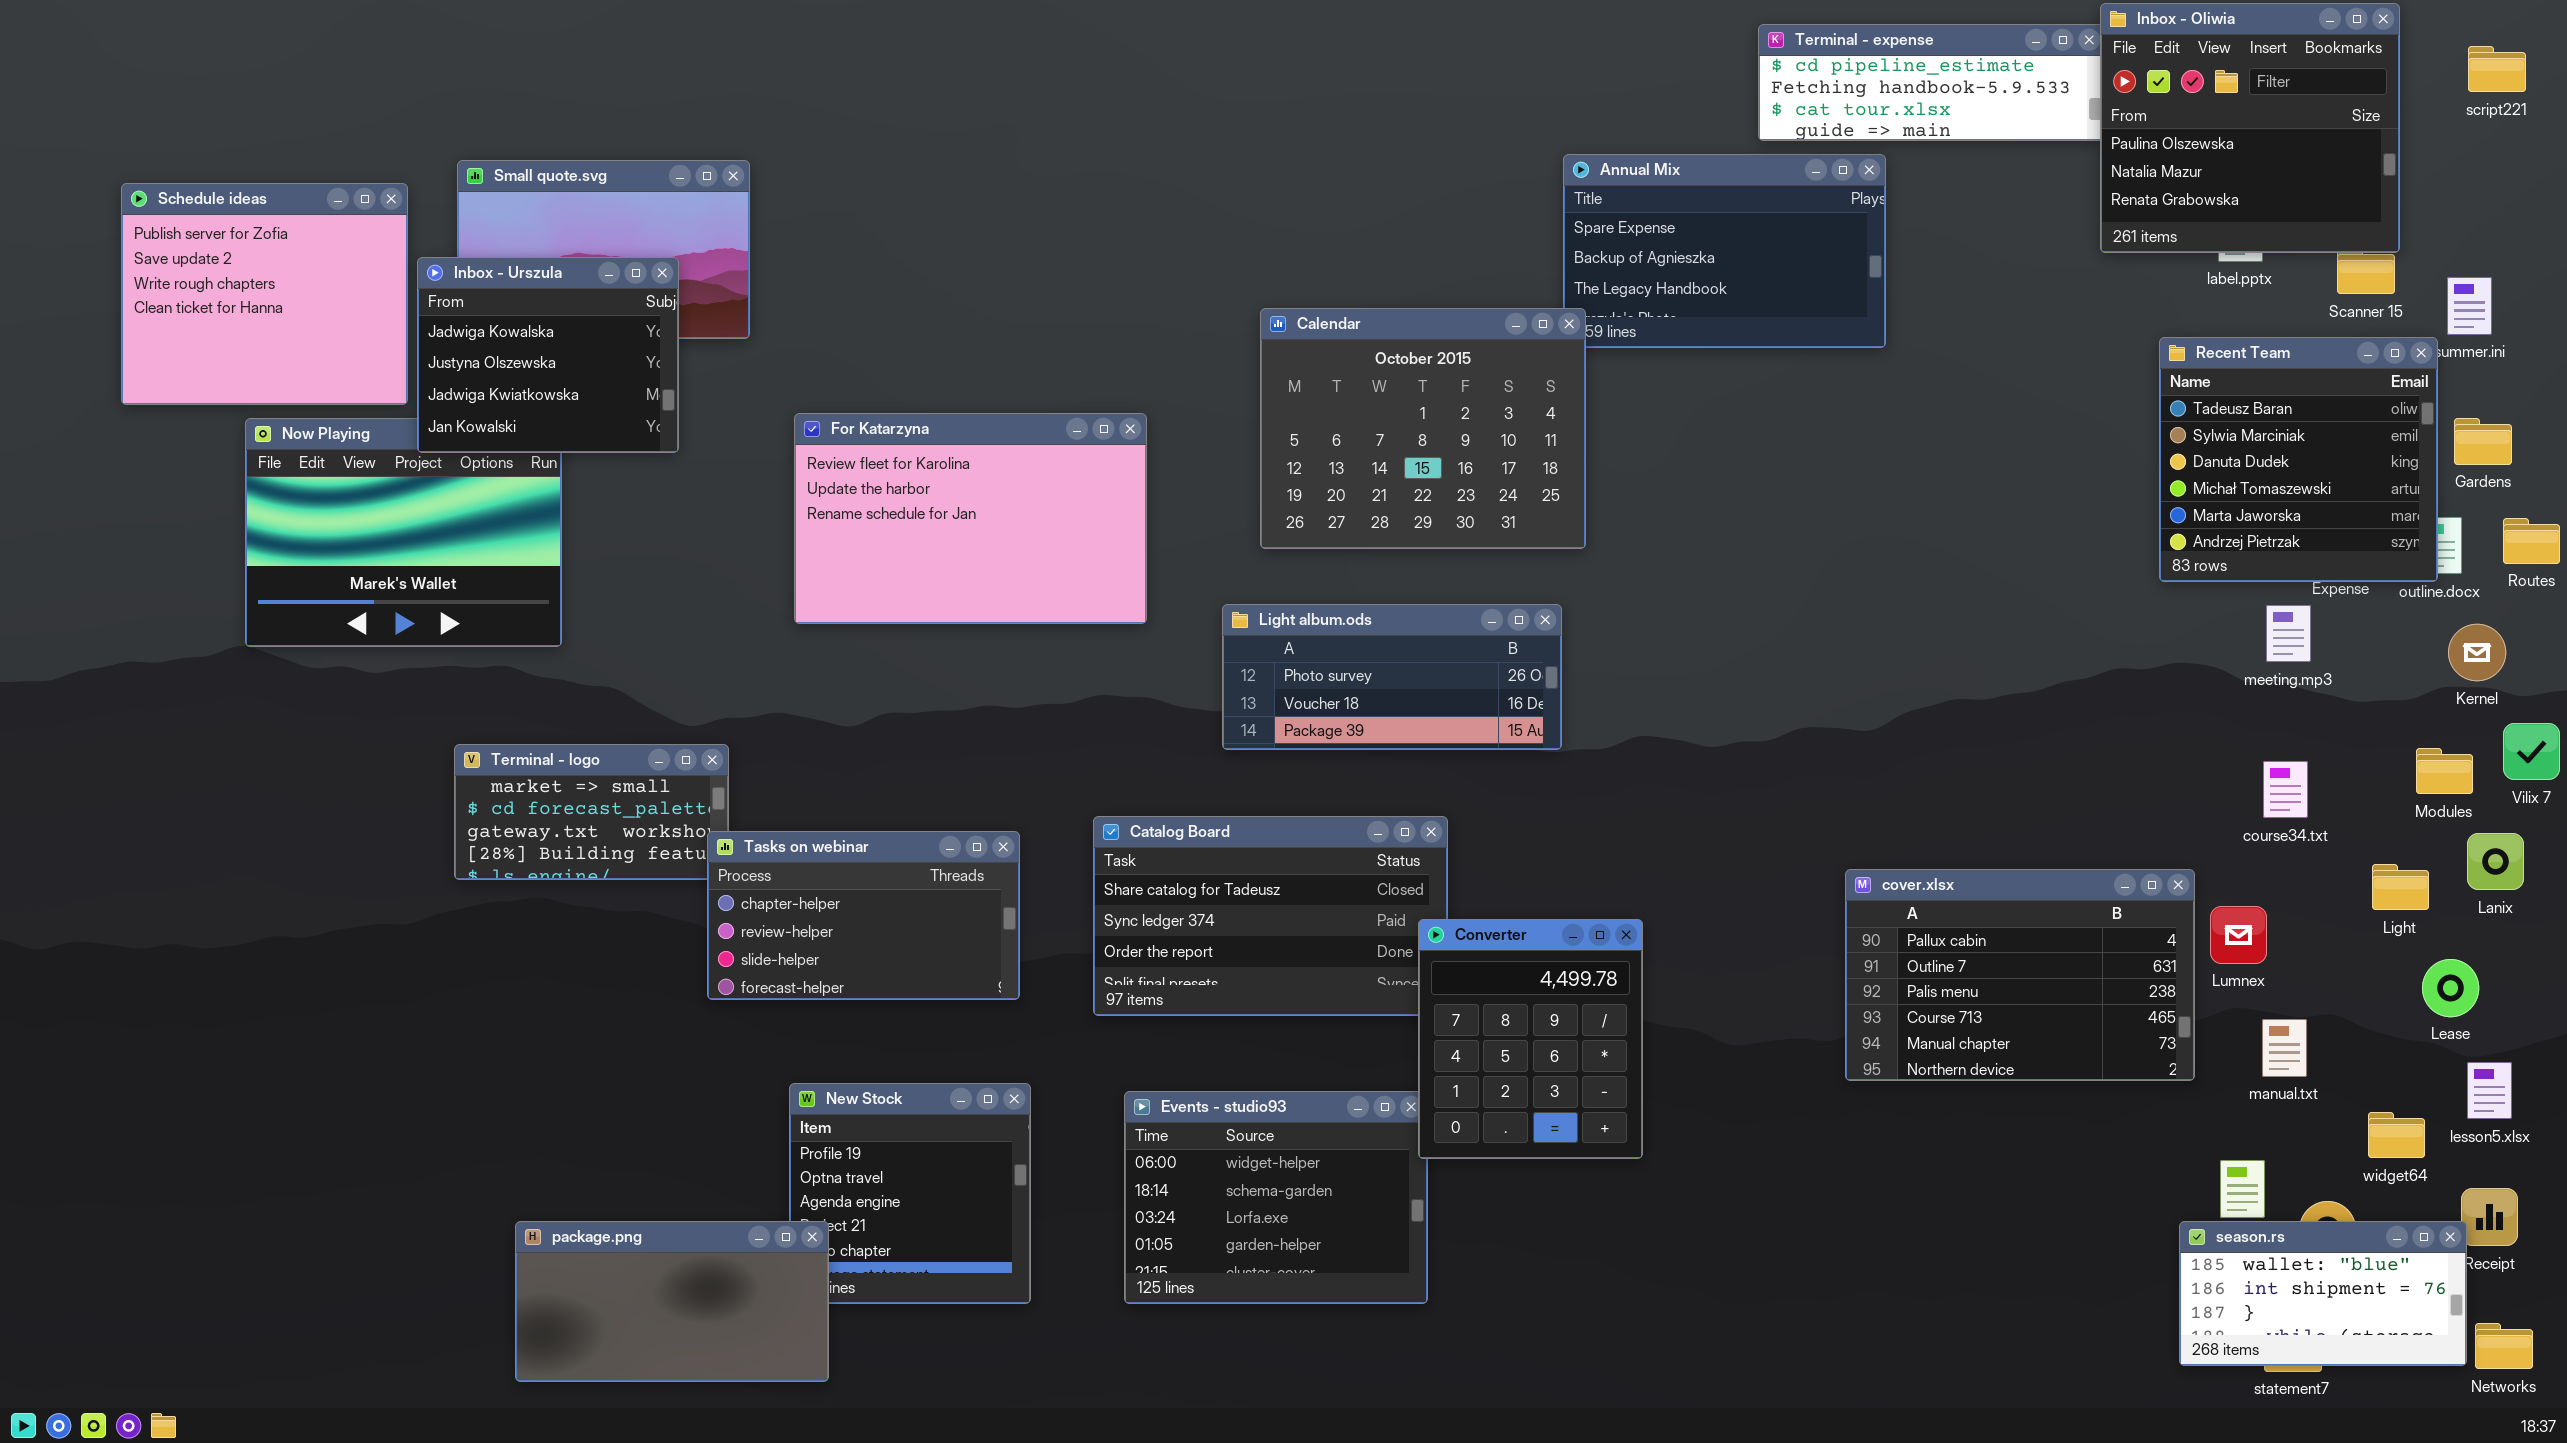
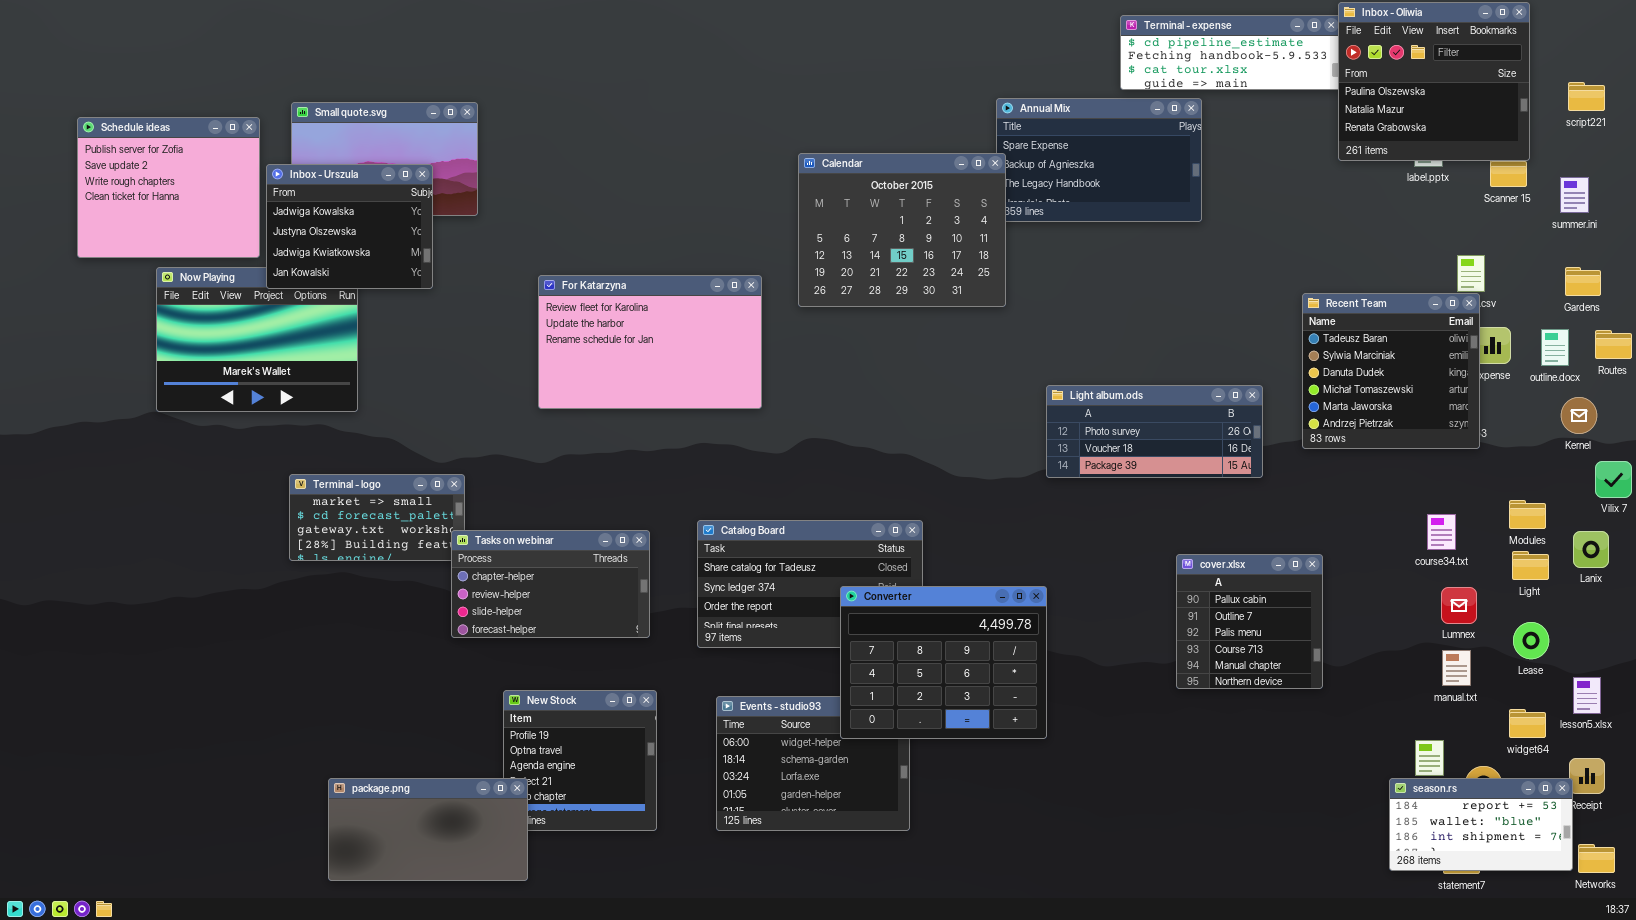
script221: [2468,46,2526,92] -> [1568,82,1605,111], moved
Calendar: [1260,308,1586,549] -> [798,153,1006,307], moved
Recent Team: [2159,337,2438,582] -> [1302,293,1480,449], moved
For Katarzyna: [794,413,1147,624] -> [538,275,762,409], moved
Light album.ods: [1222,604,1562,750] -> [1046,385,1263,478], moved
Modules: [2416,748,2473,794] -> [1509,500,1546,529], moved
course34.txt: [2263,761,2308,818] -> [1427,514,1456,550], moved
cover.xlsx: [1845,869,2195,1081] -> [1176,554,1323,689], resized
Lumnex: [2210,906,2267,964] -> [1441,587,1477,624], moved
Converter: [1418,919,1643,1159] -> [840,586,1047,739], resized
Lease: [2422,959,2479,1017] -> [1513,622,1549,659], moved
season.rs: [2179,1221,2467,1366] -> [1389,778,1573,871], scrolled up 1 row

